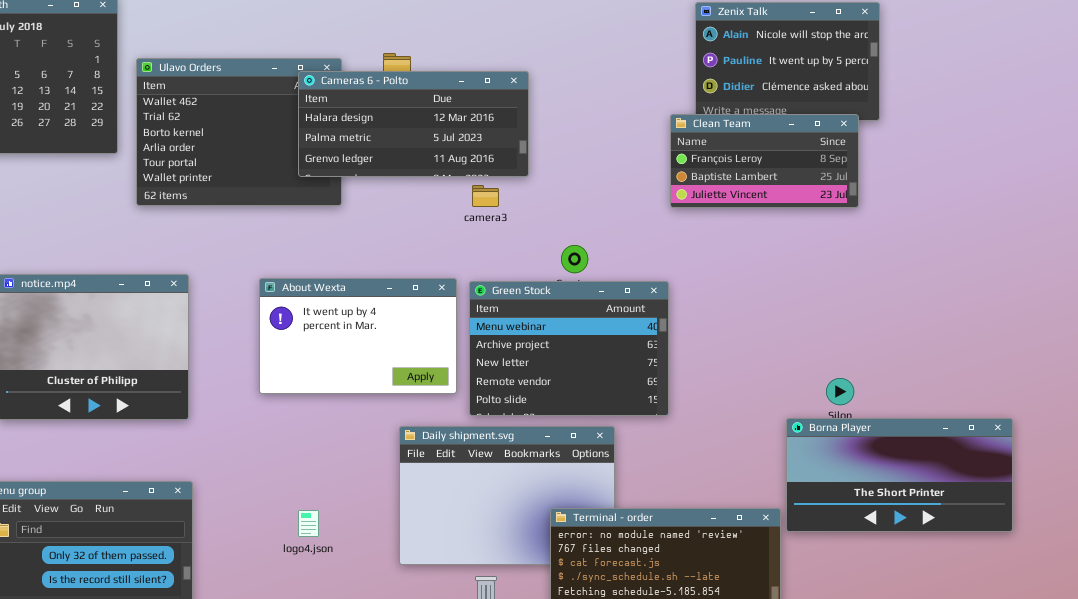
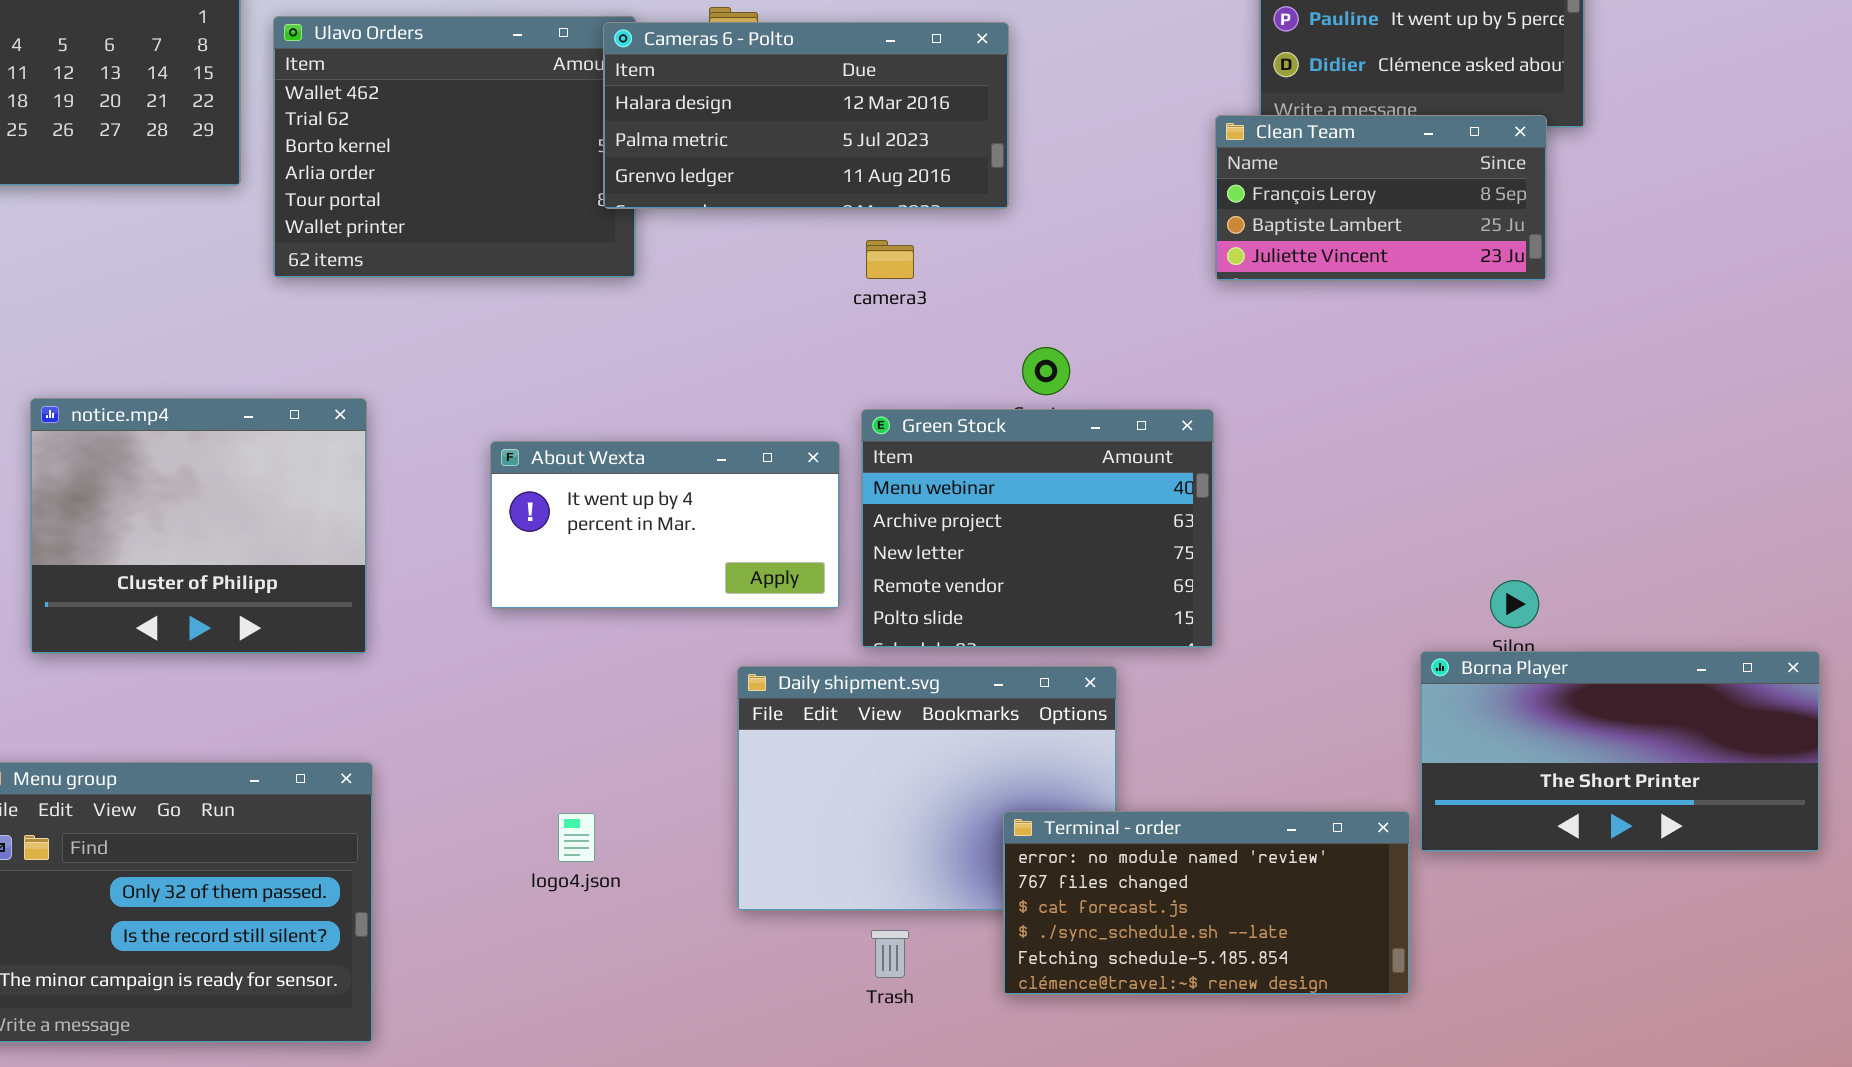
Cameras 6 - Polto: [298,71,529,177] -> [603,22,1009,209], moved
About Wexta: [259,278,457,394] -> [490,441,840,609], resized

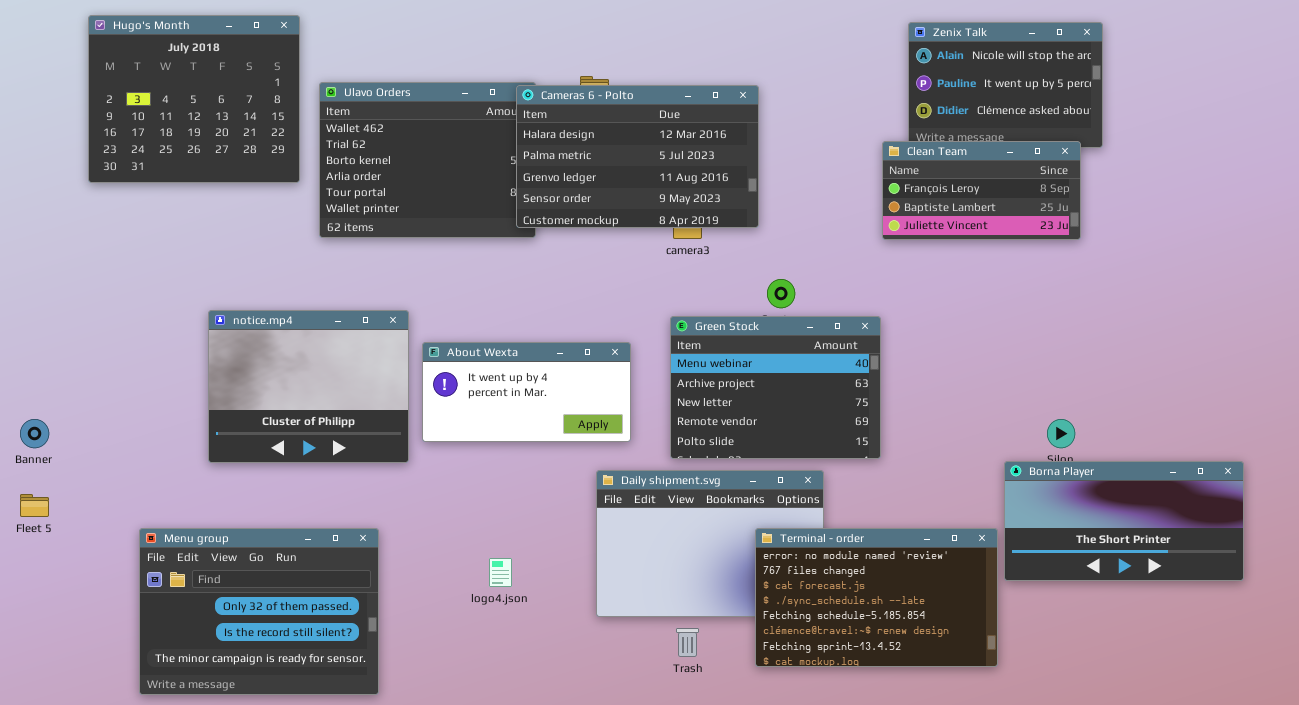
Cameras 6 - Polto: [603,22,1009,209] -> [516,85,759,228], resized
notice.mp4: [30,398,367,654] -> [208,310,409,463], moved
About Wexta: [490,441,840,609] -> [422,342,631,442], moved
Terminal - order: [1003,811,1410,995] -> [755,528,998,667], resized

